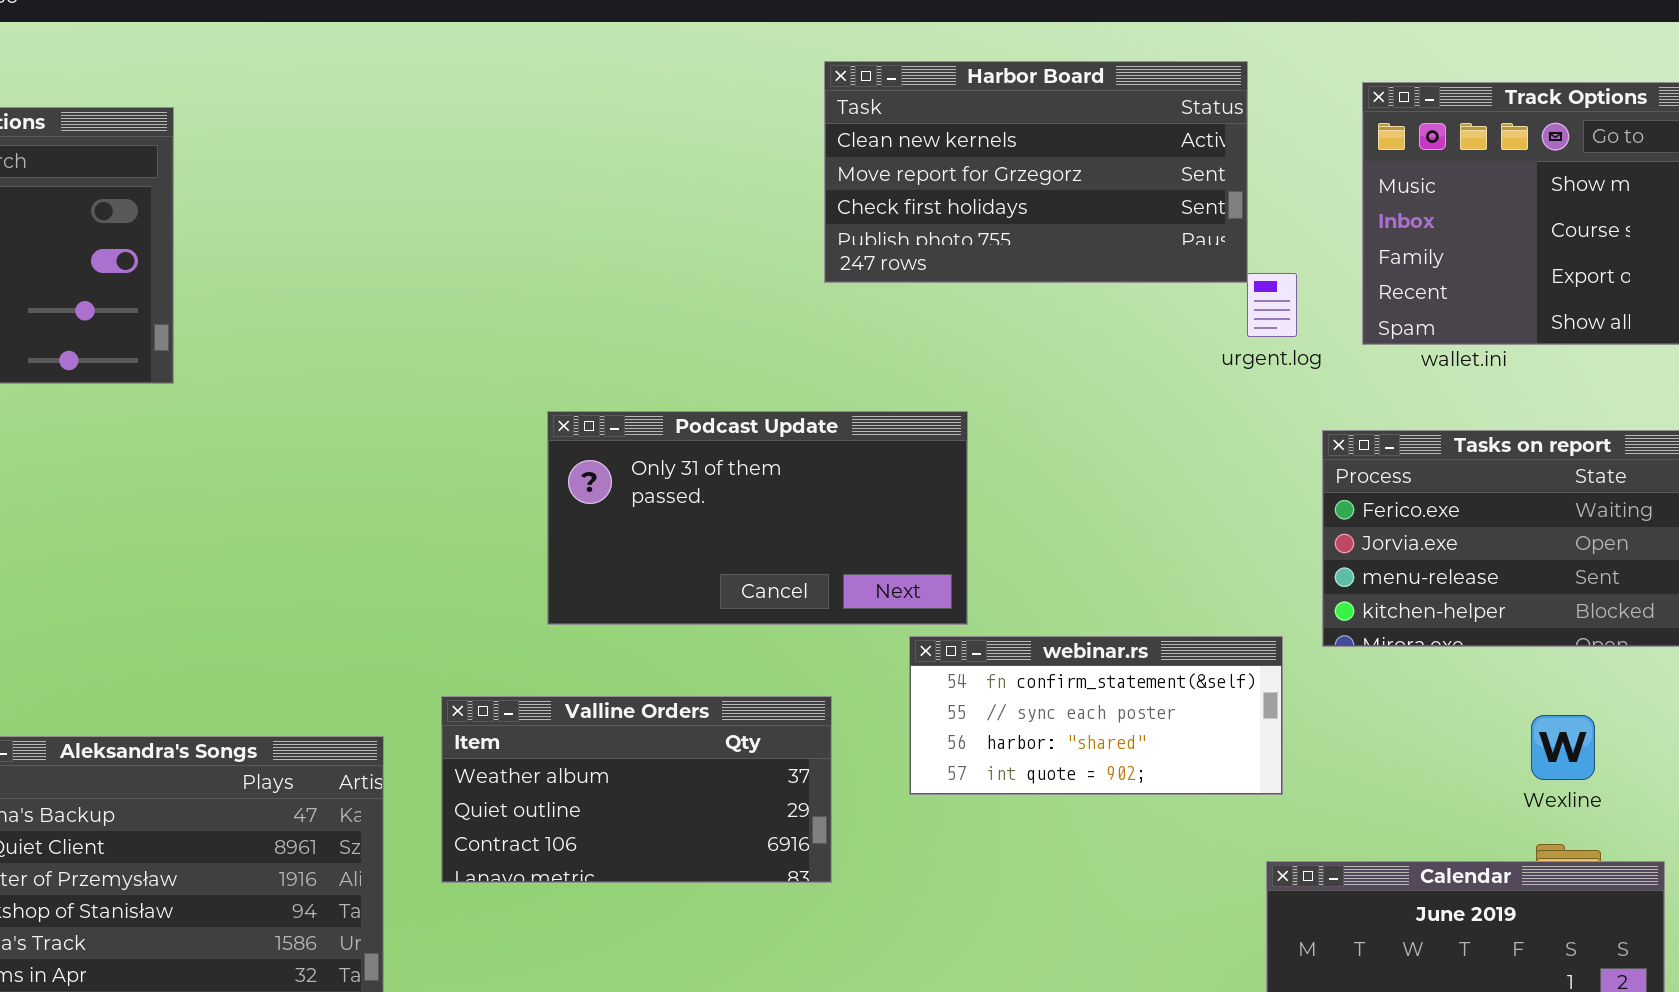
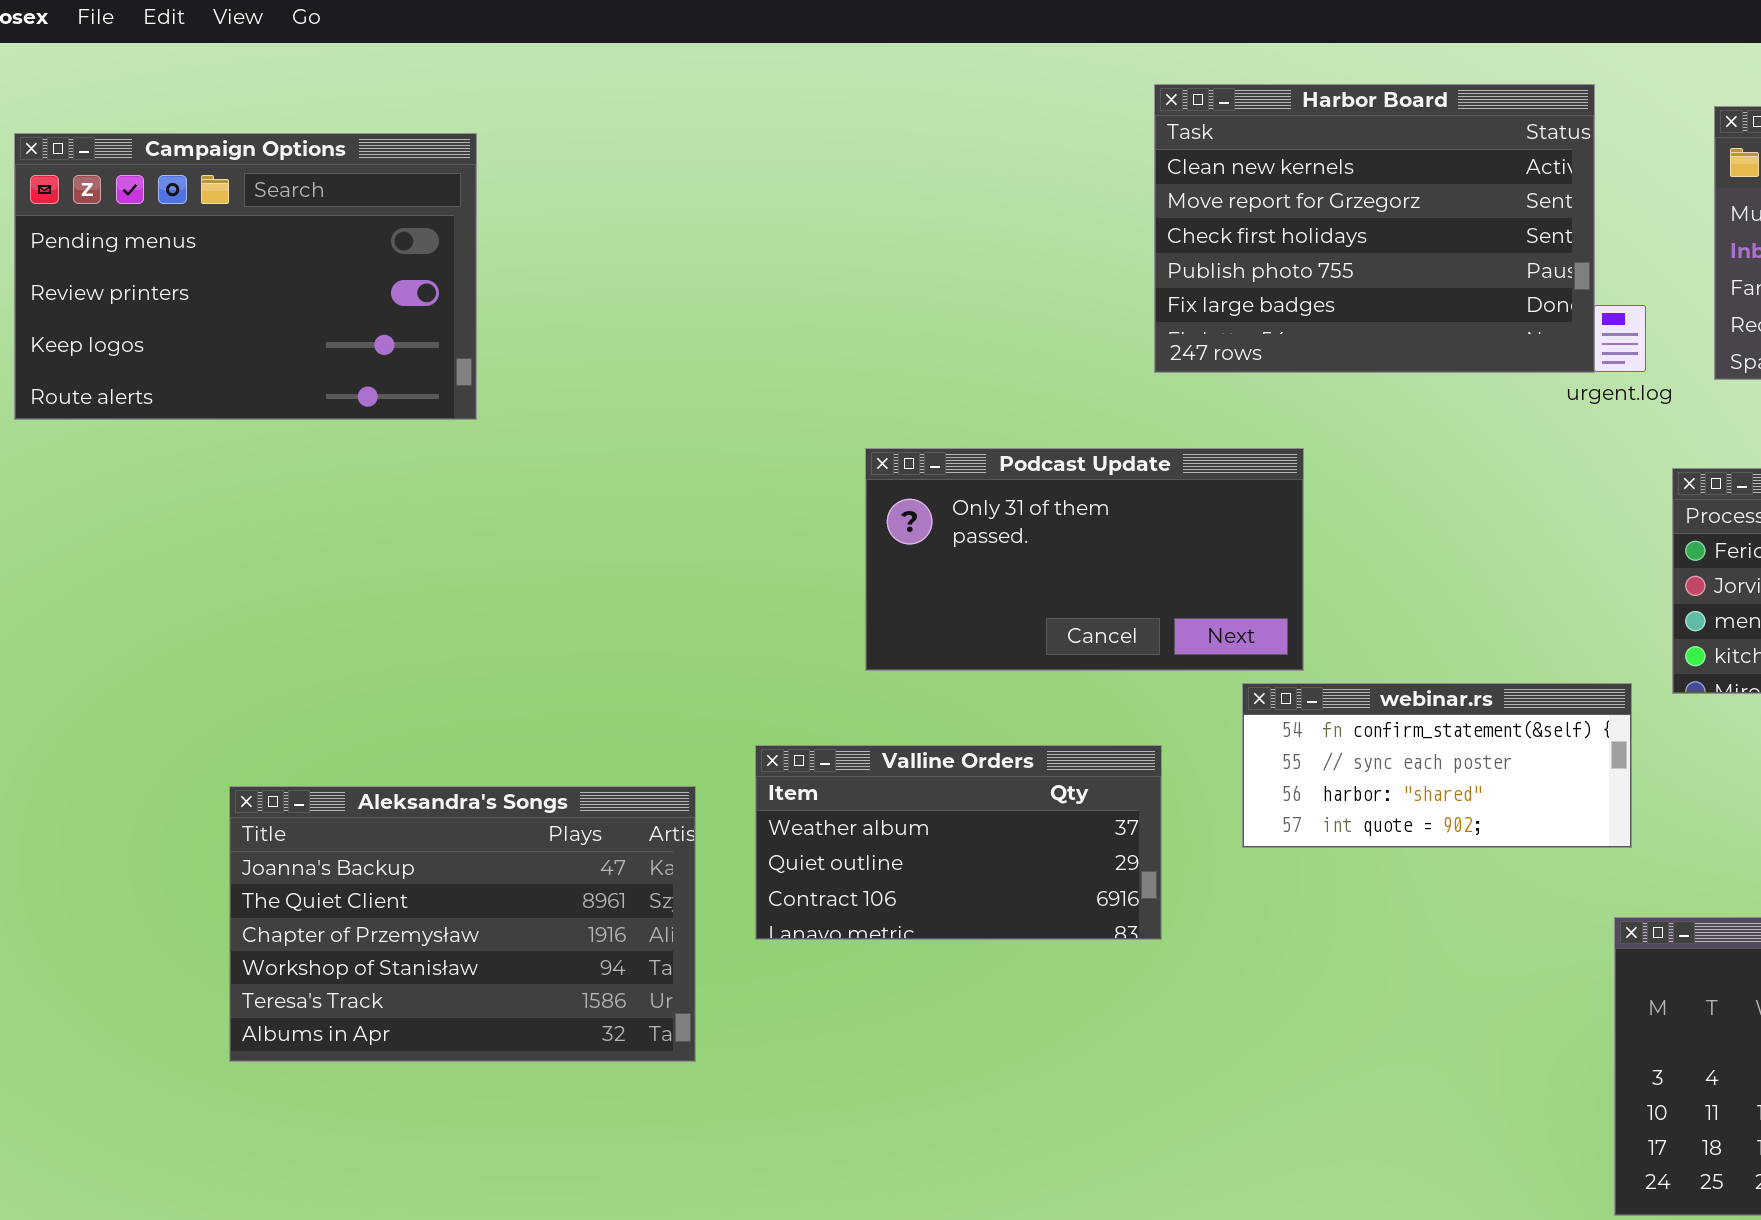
Harbor Board: [824,61,1248,283] -> [1154,84,1595,373], resized

